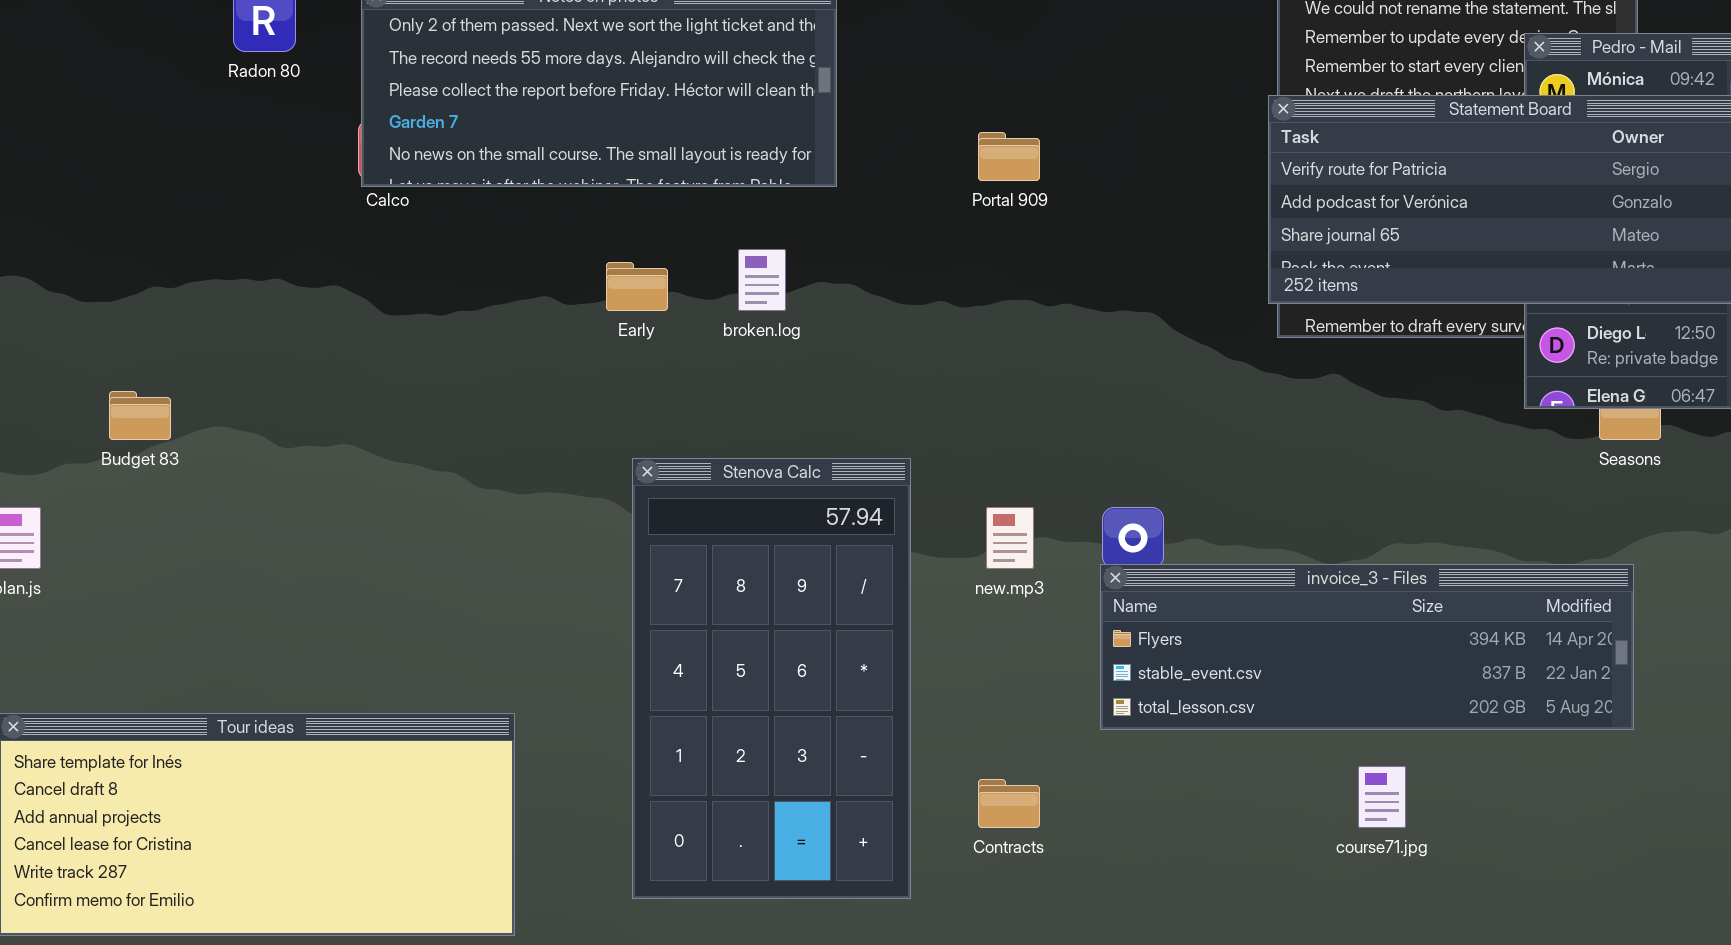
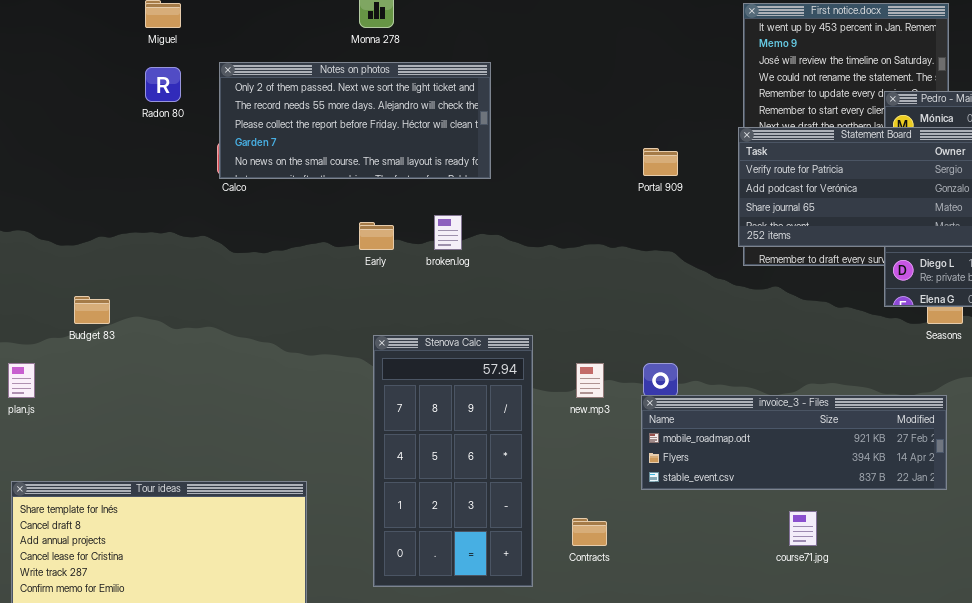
Portal 909: [978,132,1040,181] -> [643,148,678,176], moved
invoice_3 - Files: [1100,564,1634,730] -> [641,395,947,490], scrolled up 1 row

